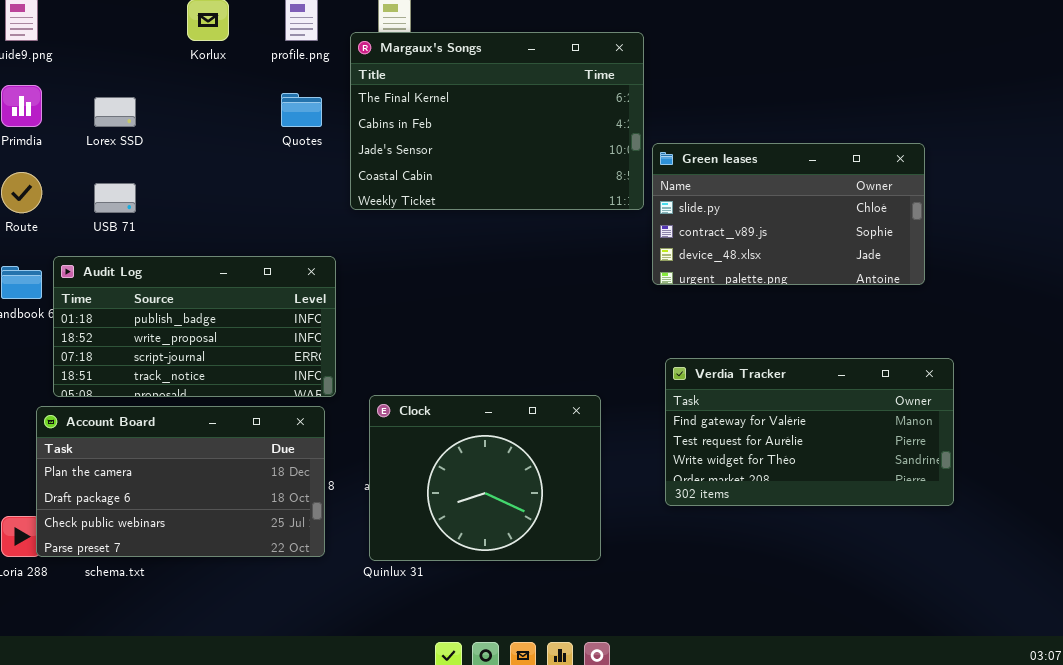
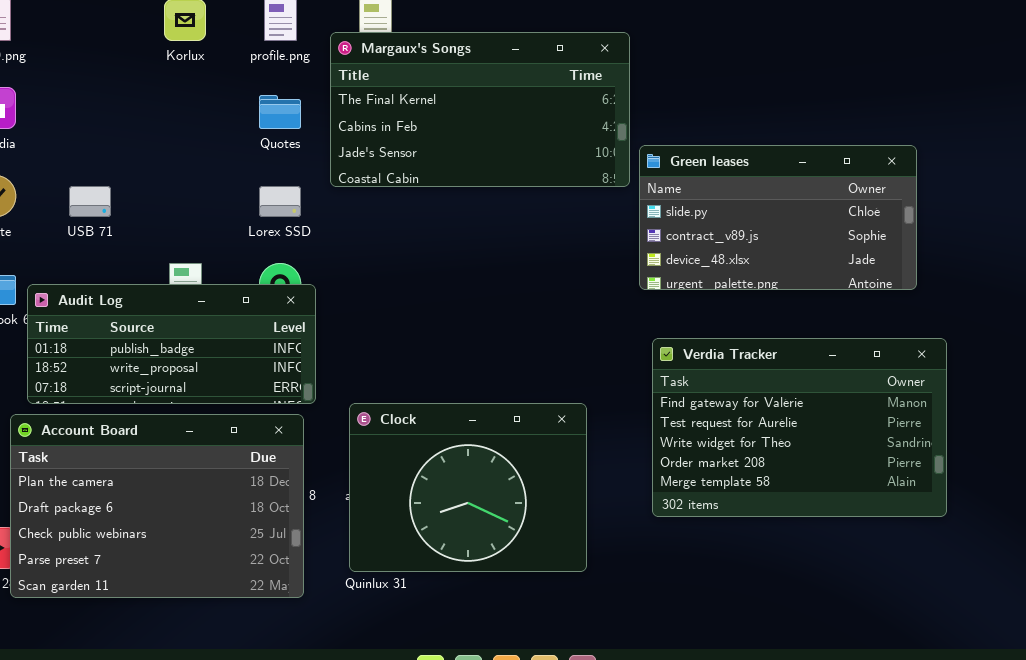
Margaux's Songs: [350,32,644,210] -> [330,32,630,187], resized
Lorex SSD: [94,97,136,127] -> [259,186,301,217], moved
Audit Log: [53,256,336,397] -> [27,284,316,404], resized
Verdia Tracker: [665,358,954,506] -> [652,338,947,517], resized
Account Board: [36,406,325,557] -> [10,414,304,598], resized

